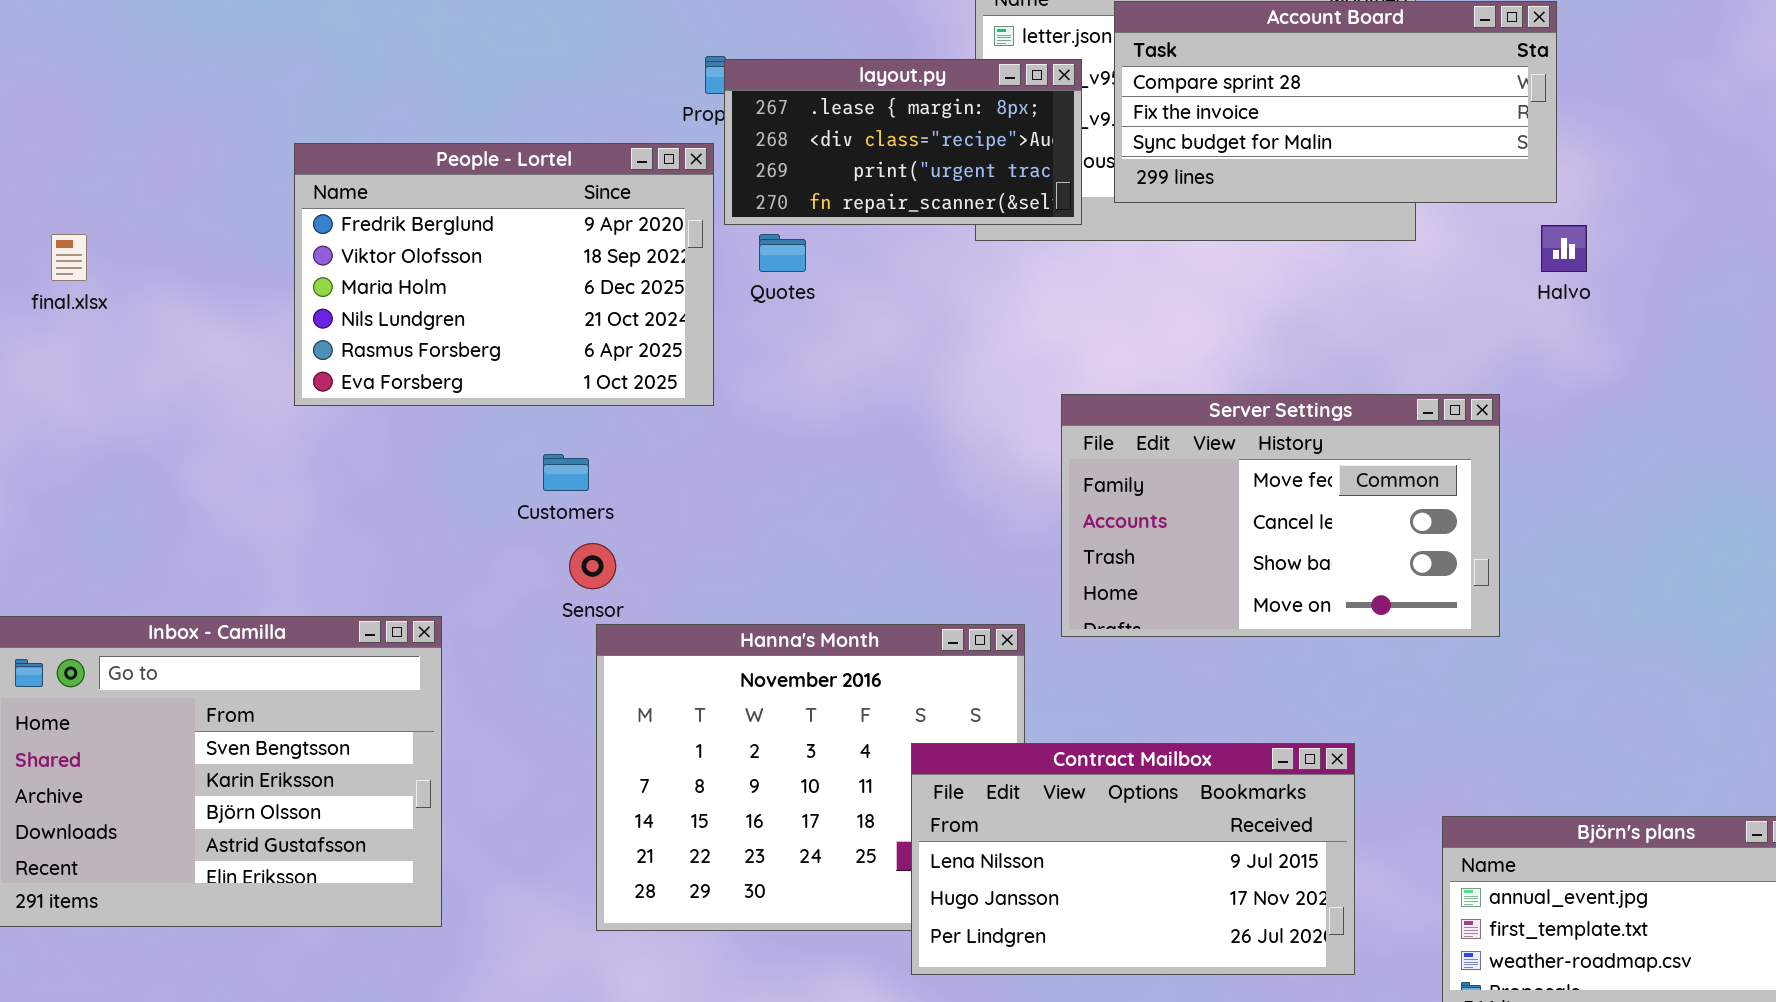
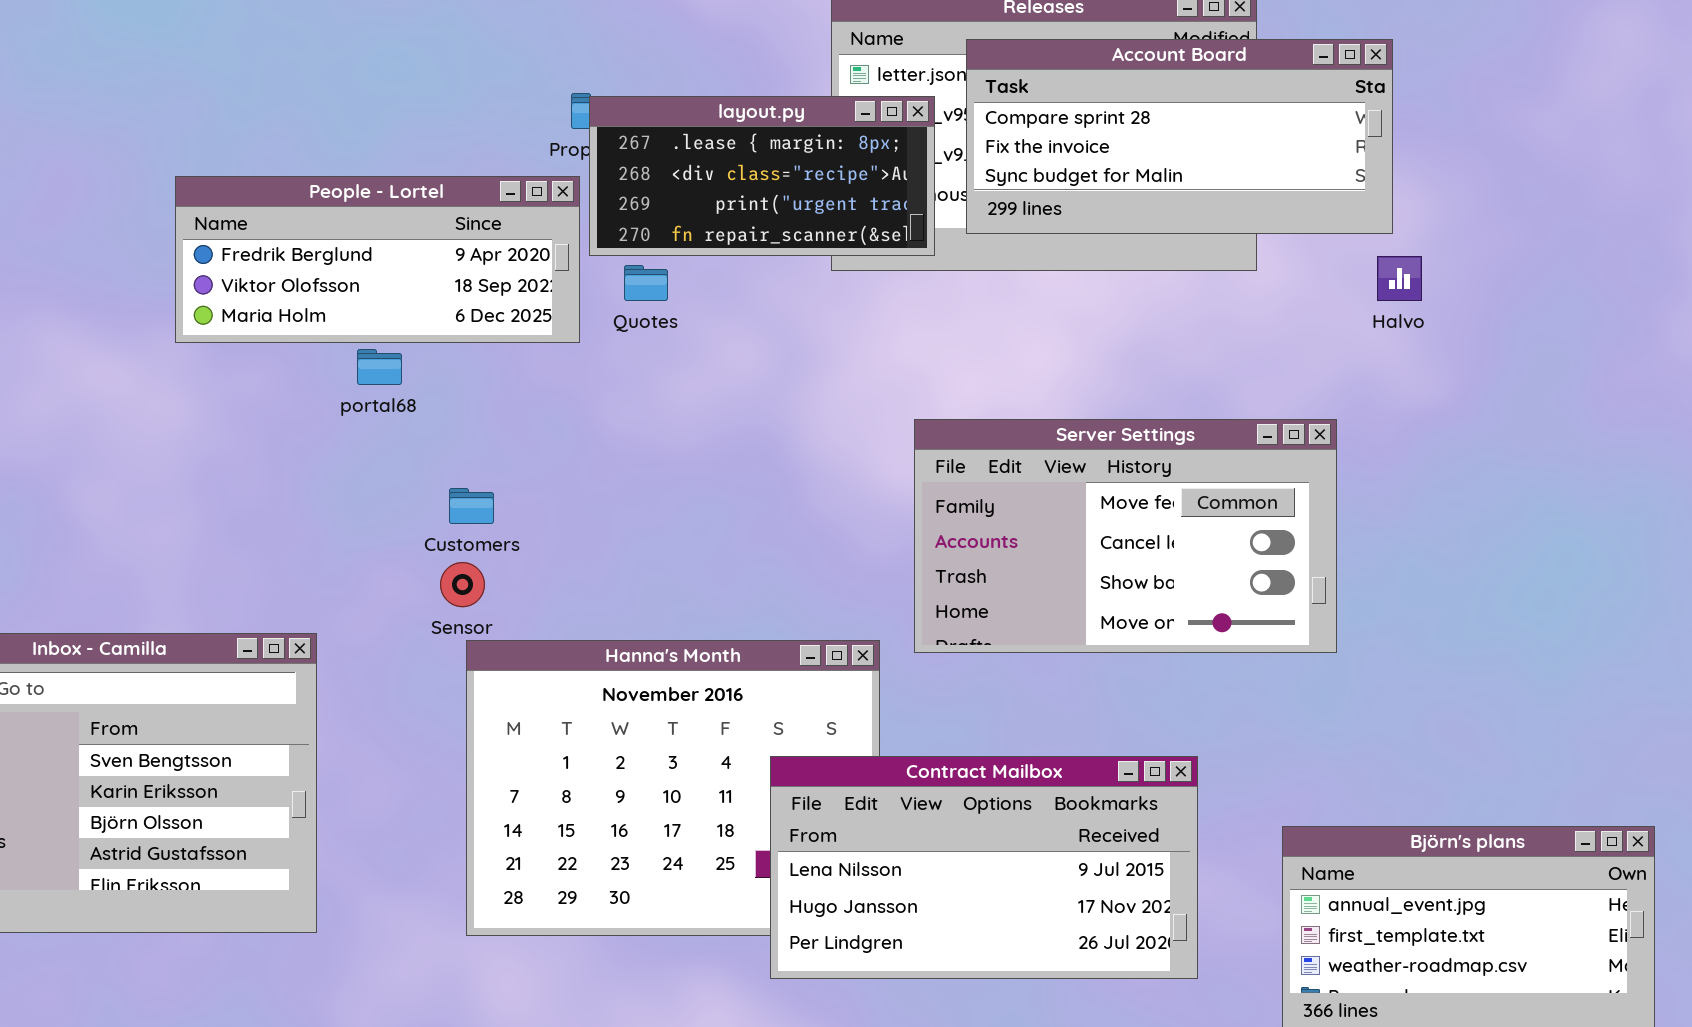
People - Lortel: [294,143,714,406] -> [175,176,580,343], resized
Customers: [543,454,589,491] -> [449,488,494,524], moved

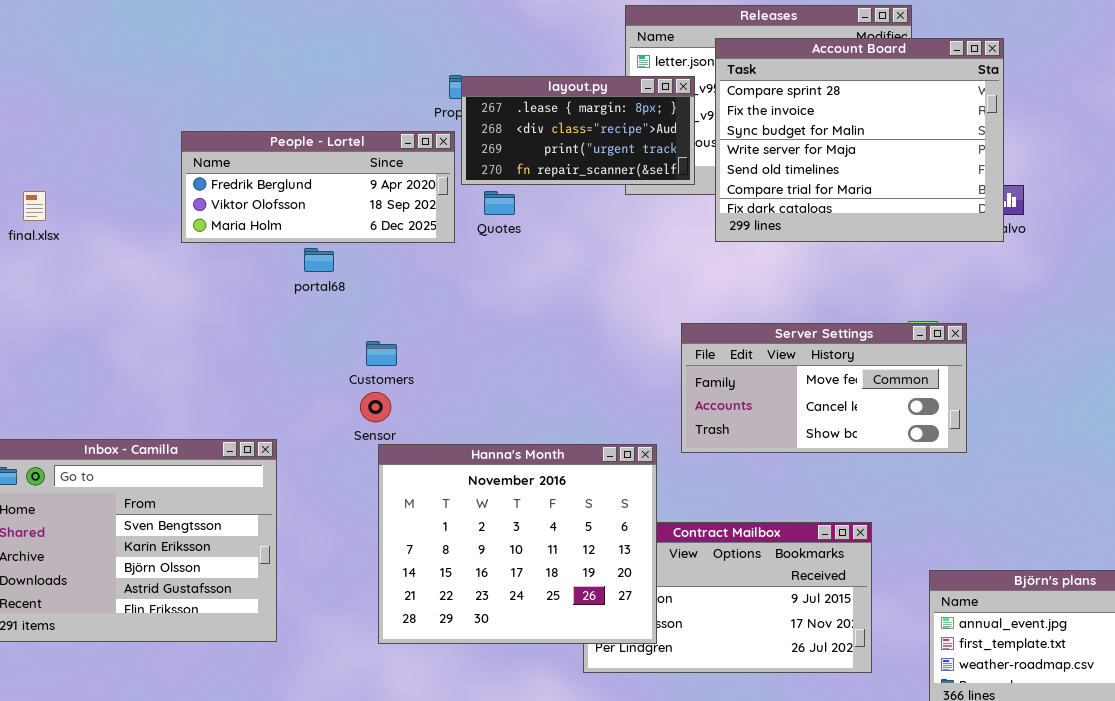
Account Board: [966,39,1393,234] -> [715,38,1004,242], resized
Server Settings: [914,419,1337,653] -> [681,323,967,453], resized
Hanna's Month: [466,640,880,936] -> [378,444,657,644], raised

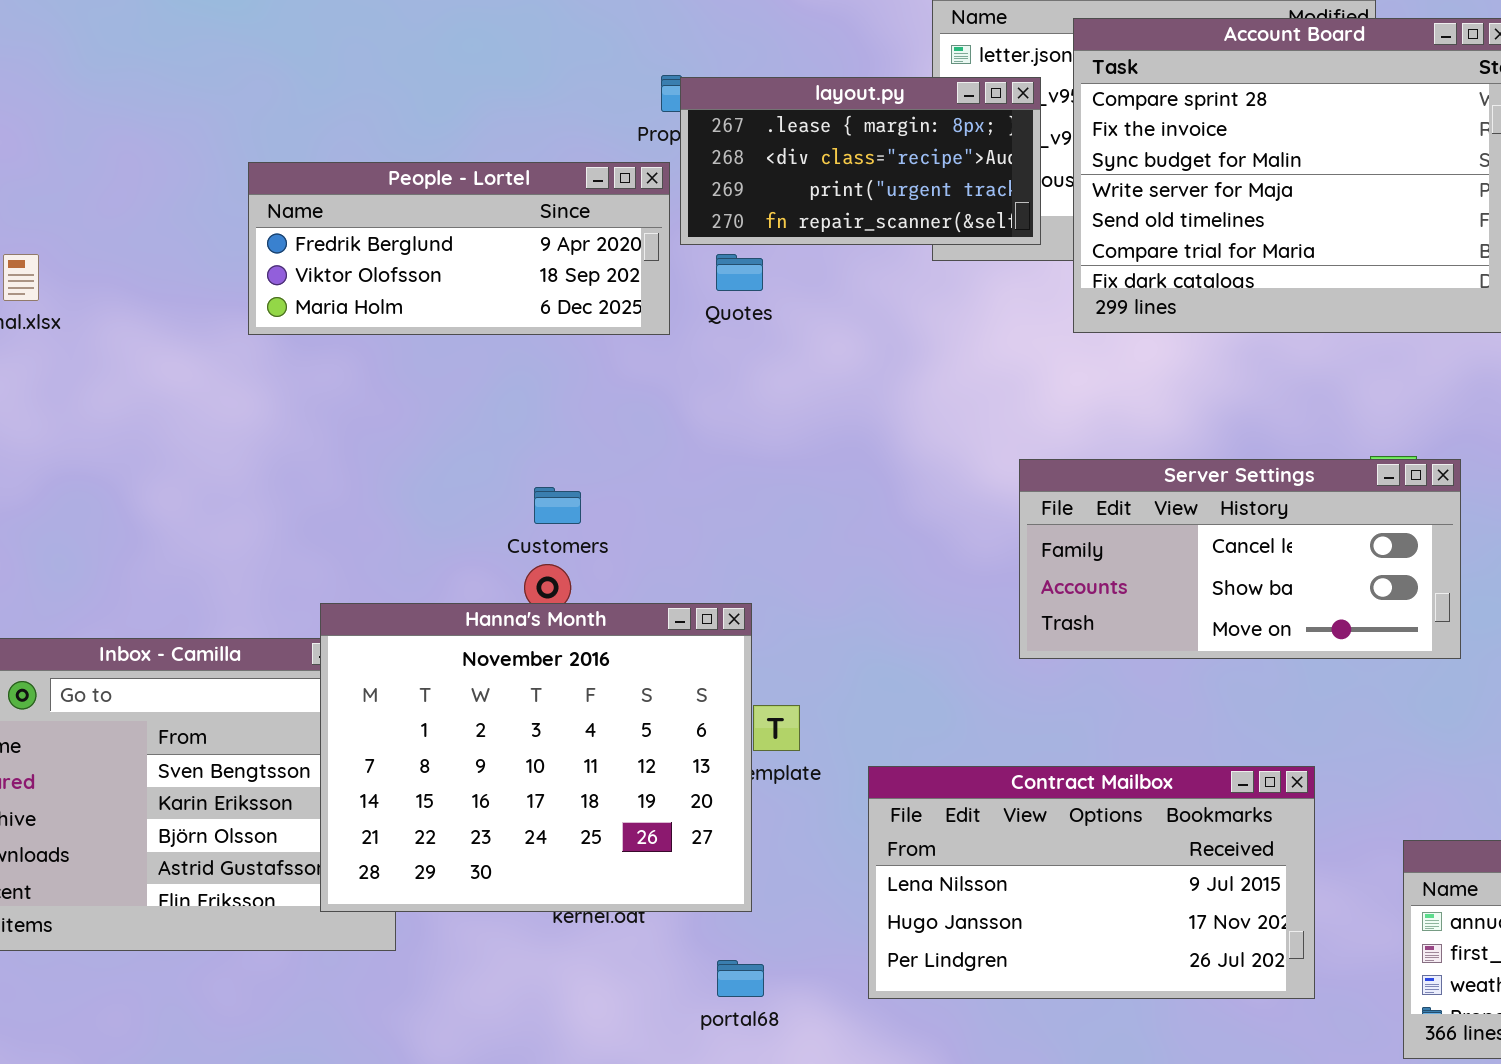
portal68: [304,248,334,272] -> [717,960,764,997], moved
Server Settings: [681,323,967,453] -> [1019,459,1461,659], scrolled down 1 row
Hanna's Month: [378,444,657,644] -> [320,603,752,912], moved

